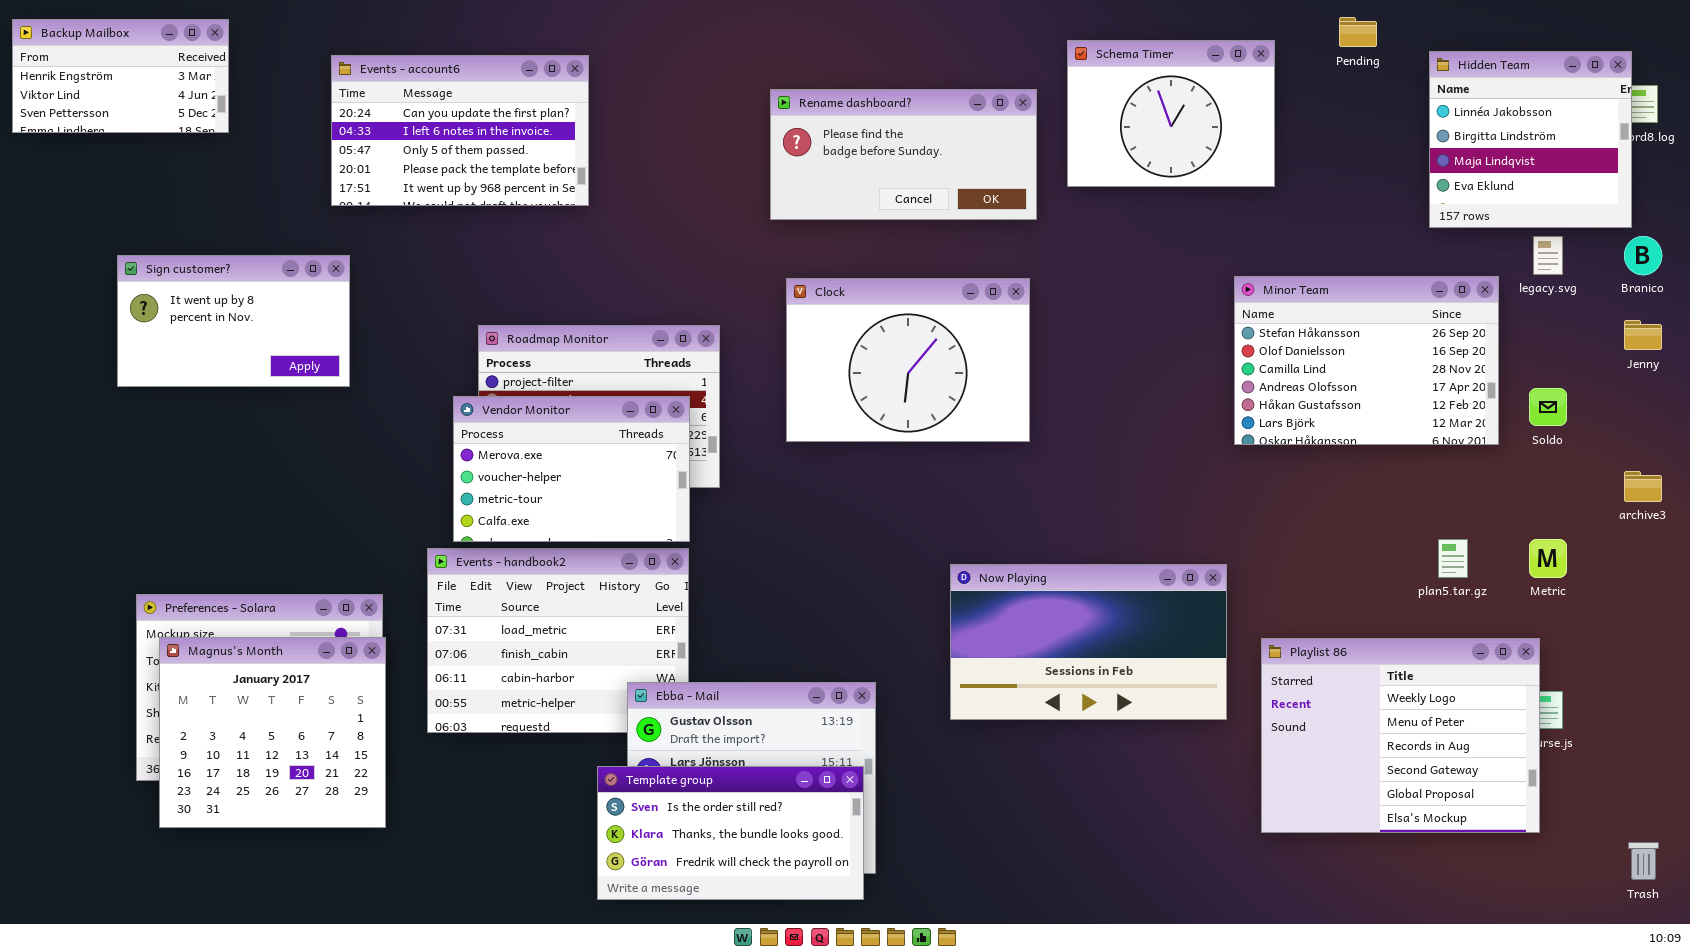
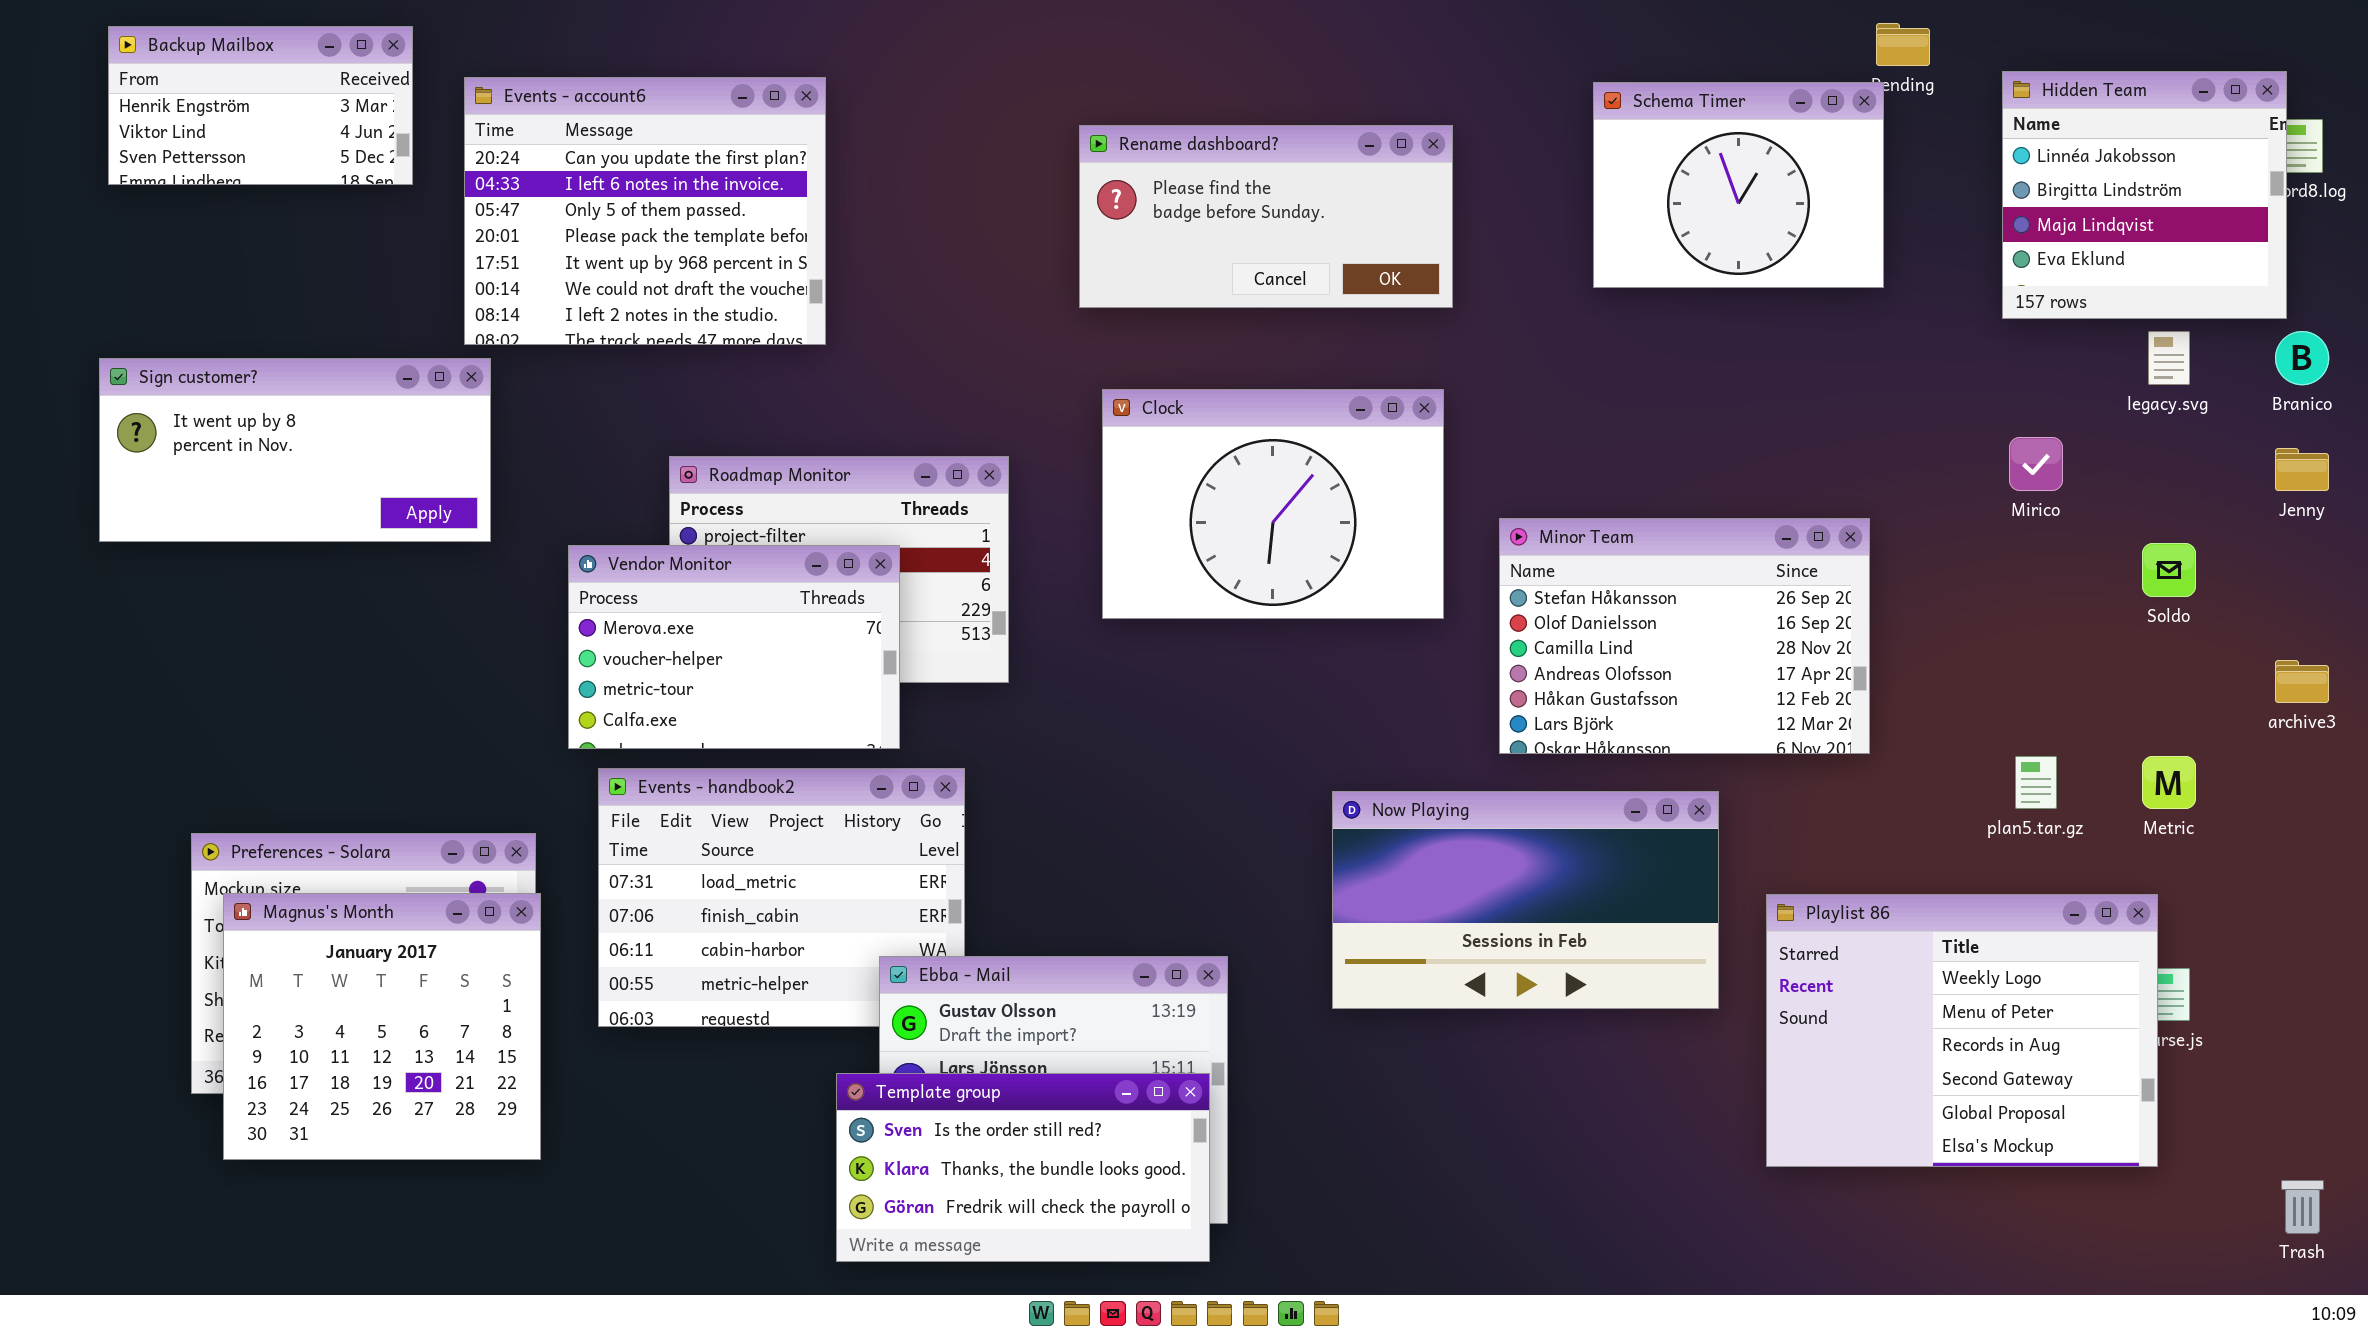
Backup Mailbox: [12,19,229,133] -> [108,26,413,185], moved
Schema Timer: [1067,40,1275,187] -> [1593,82,1884,288], moved
Events - account6: [331,55,589,206] -> [464,77,826,345], resized
Sign customer?: [117,255,350,387] -> [99,358,491,542], resized
Minor Team: [1234,276,1499,445] -> [1499,518,1870,754], moved
Vendor Monitor: [453,396,690,542] -> [568,545,900,749], moved

